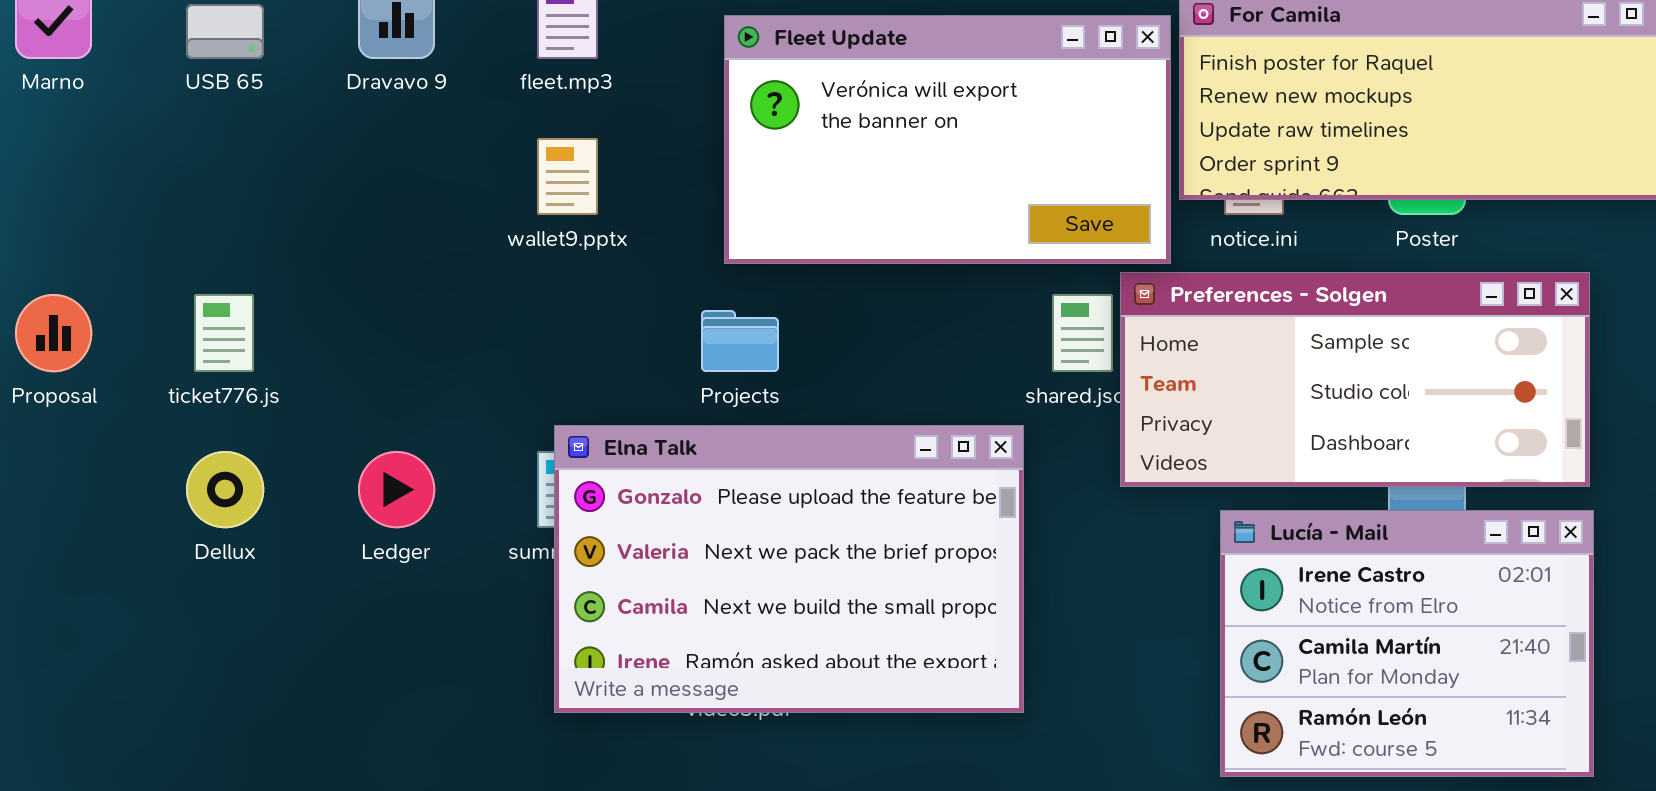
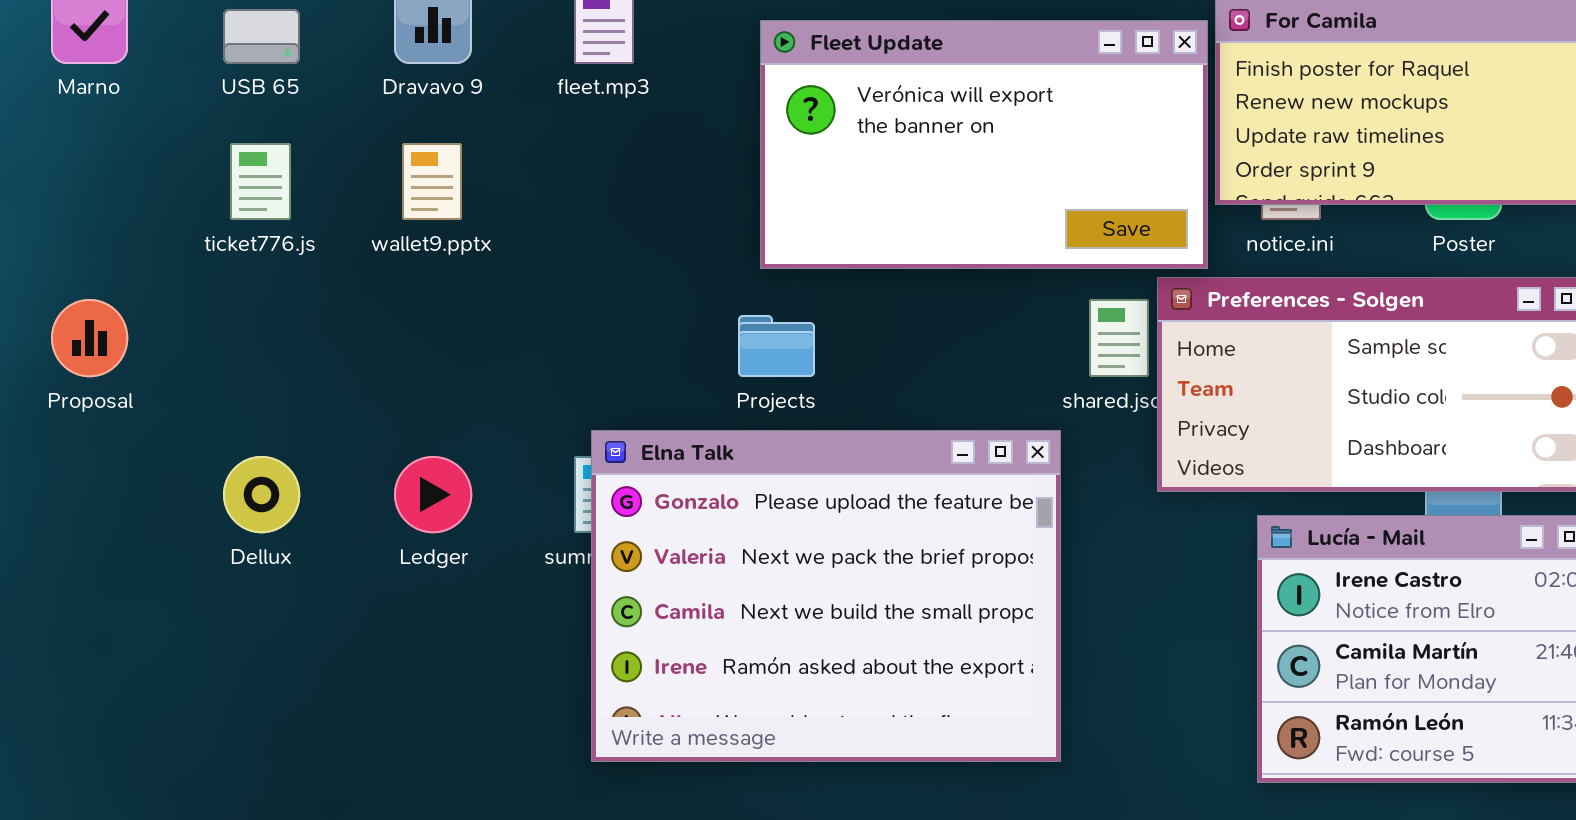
wallet9.pptx: [537,138,598,215] -> [402,143,462,220], moved
ticket776.js: [194,294,254,372] -> [230,143,291,220], moved
Elna Talk: [554,425,1024,713] -> [591,430,1061,762], resized

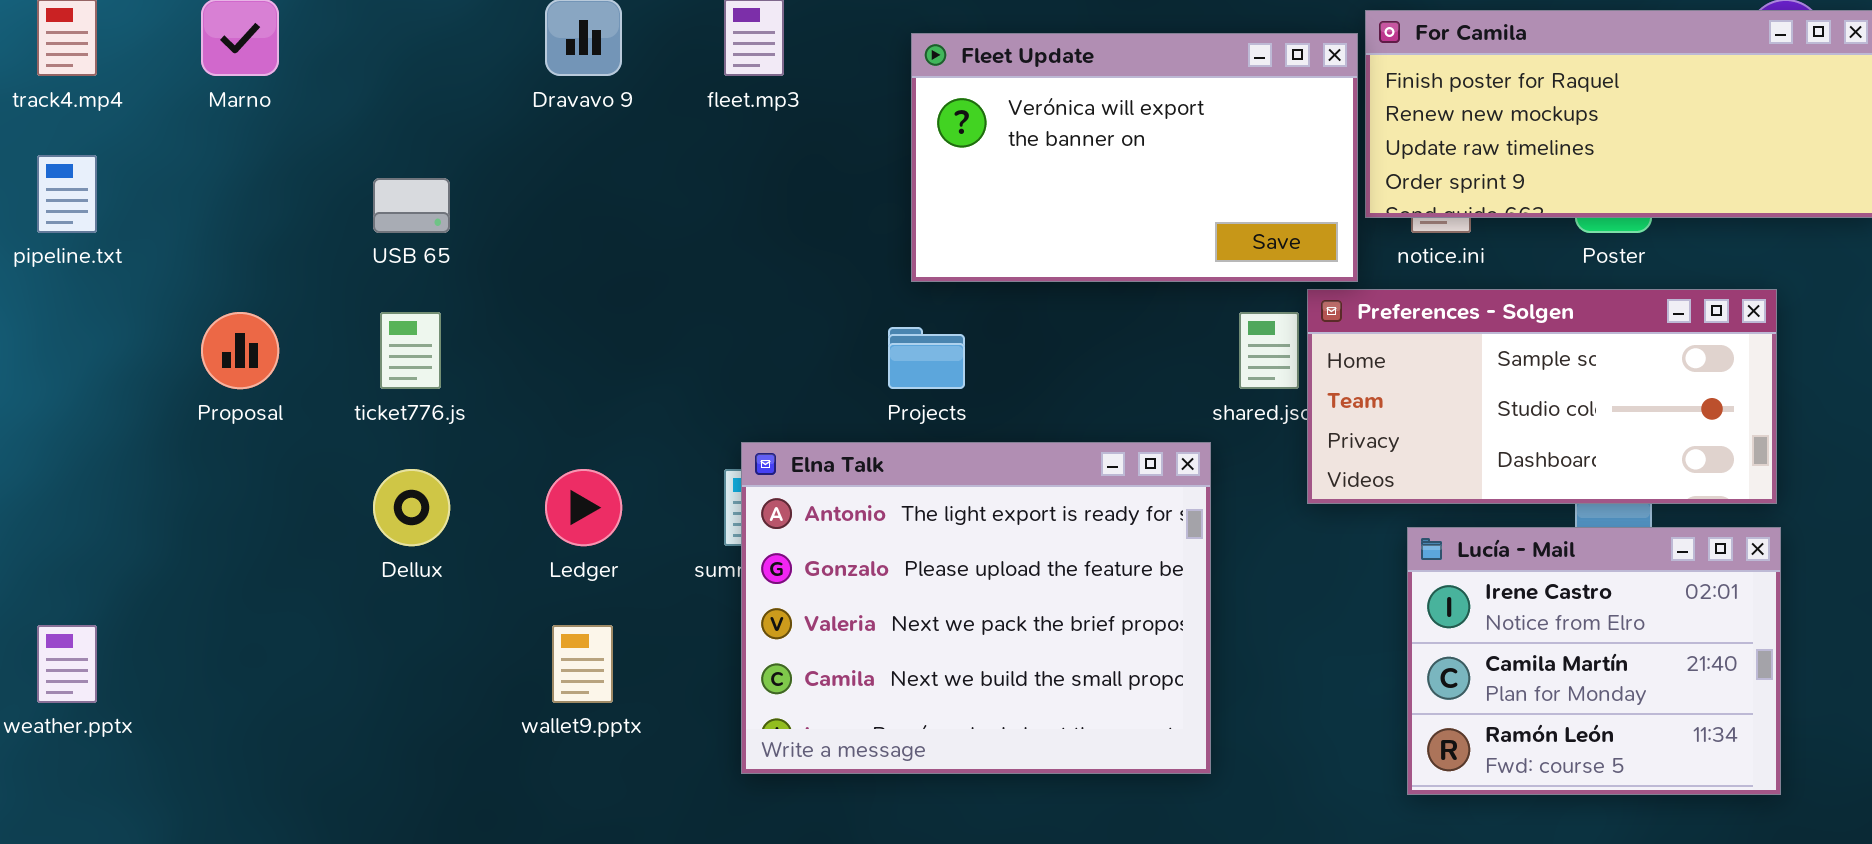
USB 65: [223,9,300,64] -> [373,178,450,233], moved
ticket776.js: [230,143,291,220] -> [380,312,441,389], moved
wallet9.pptx: [402,143,462,220] -> [552,625,613,703], moved
Elna Talk: [591,430,1061,762] -> [741,442,1211,774], scrolled up 1 row

